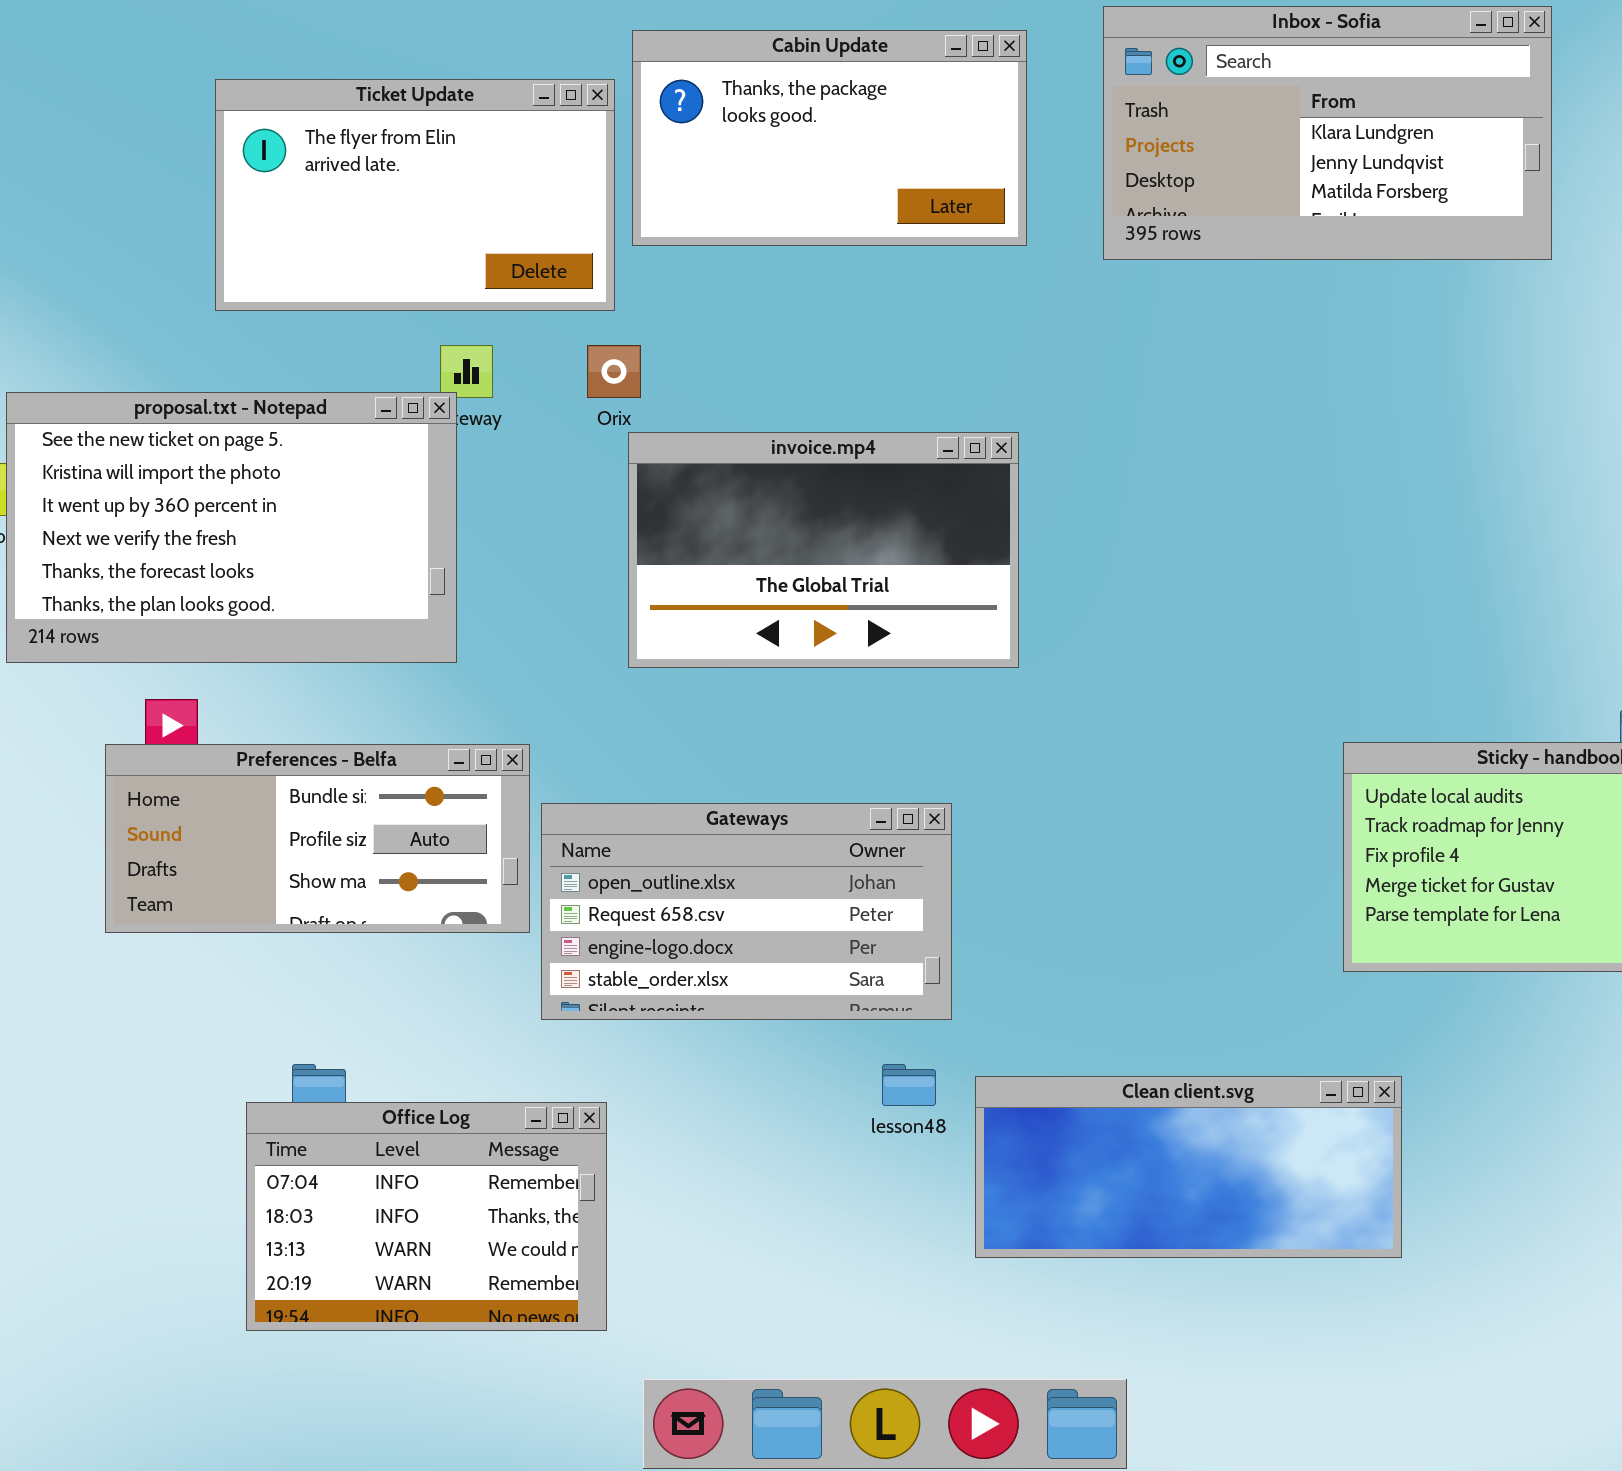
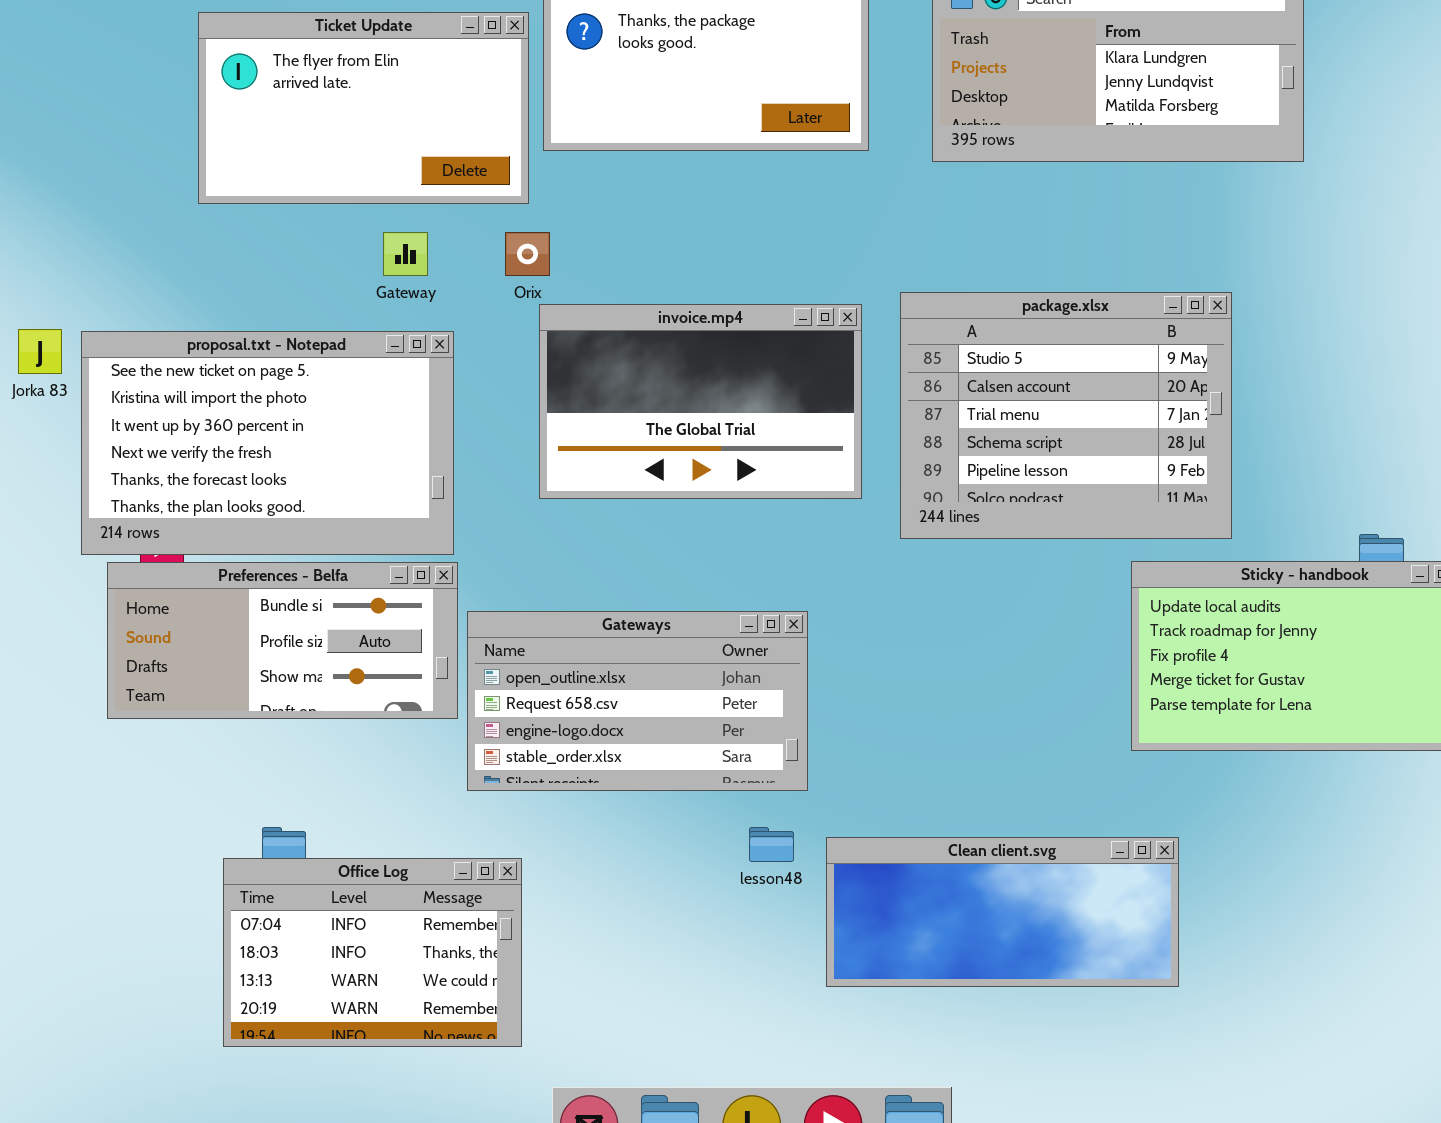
proposal.txt - Notepad: [6,392,457,663] -> [81,331,454,555], moved
package.xlsx: none -> [900,292,1232,539], opened

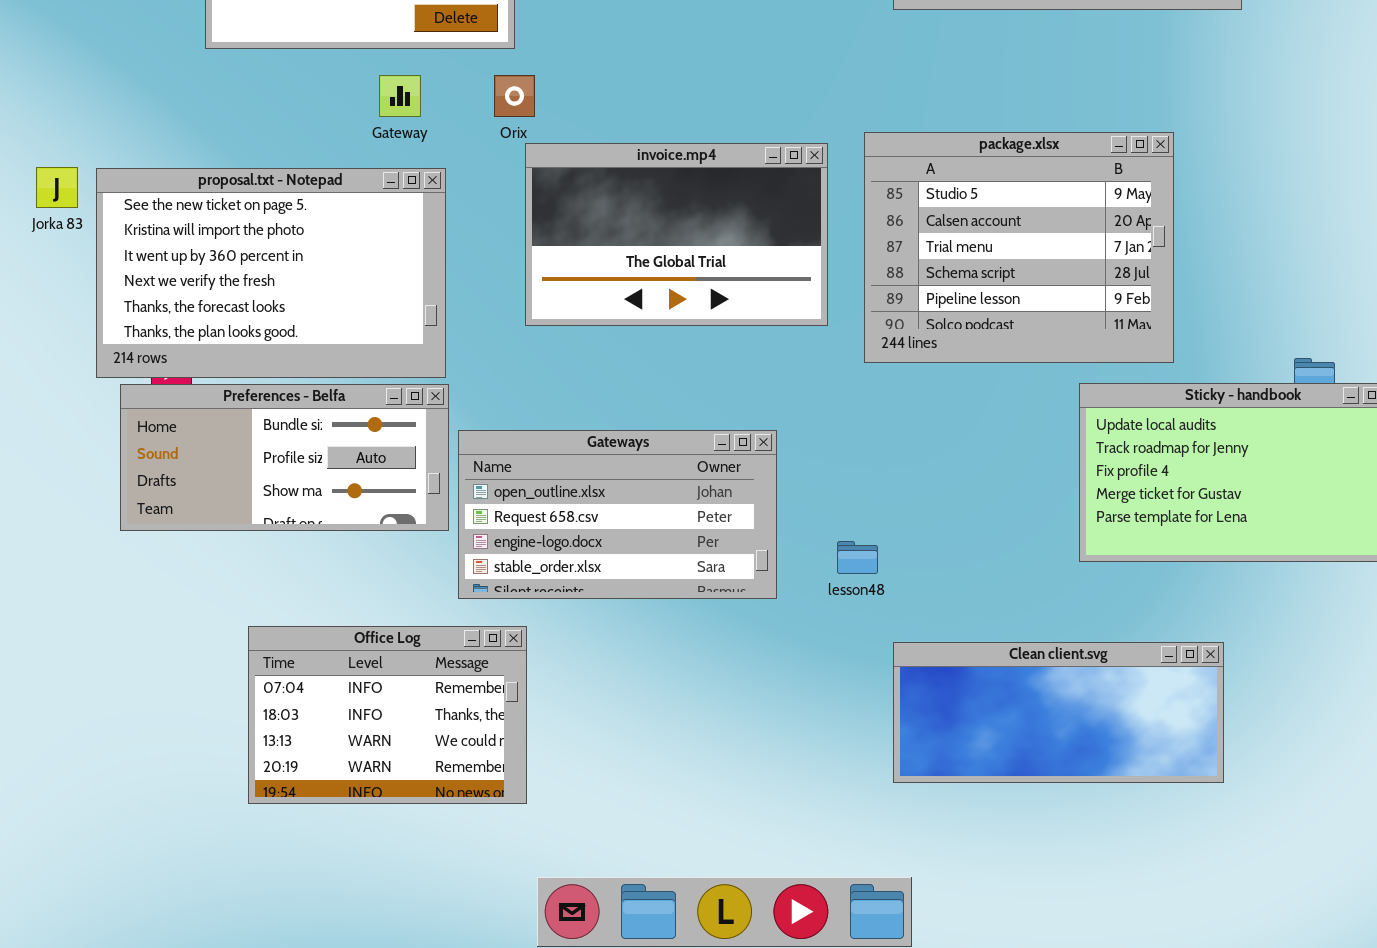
lesson48: [749,827,794,862] -> [837,541,878,574], moved
Clean client.svg: [826,837,1179,987] -> [893,642,1224,783], moved
Office Log: [223,858,522,1047] -> [248,626,527,804], moved

